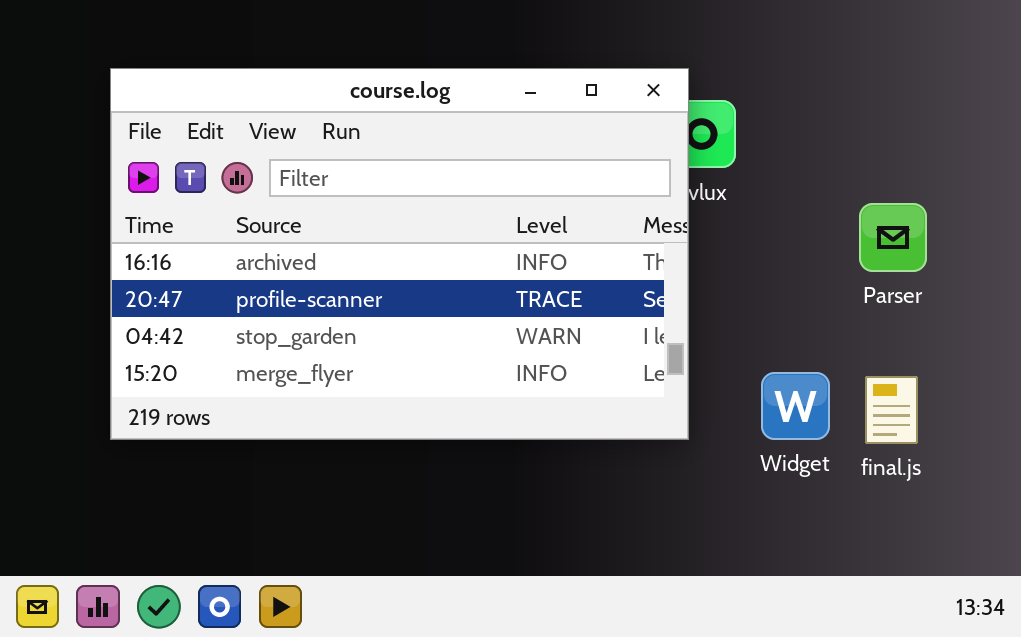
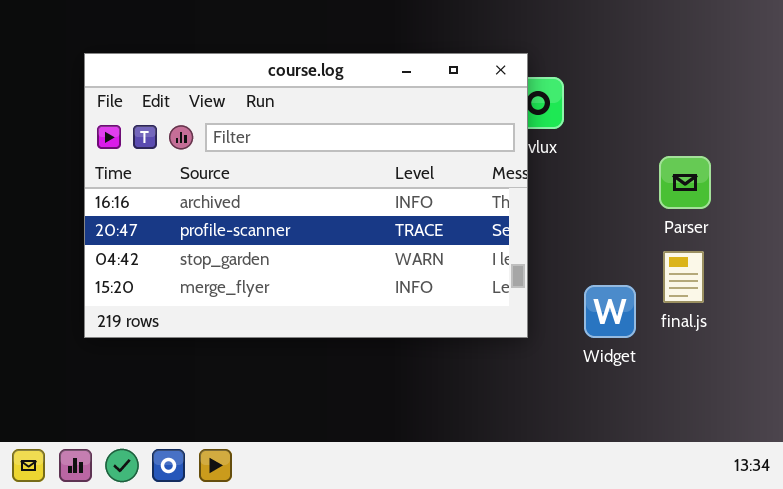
final.js: [865,376,918,444] -> [663,251,704,303], moved

